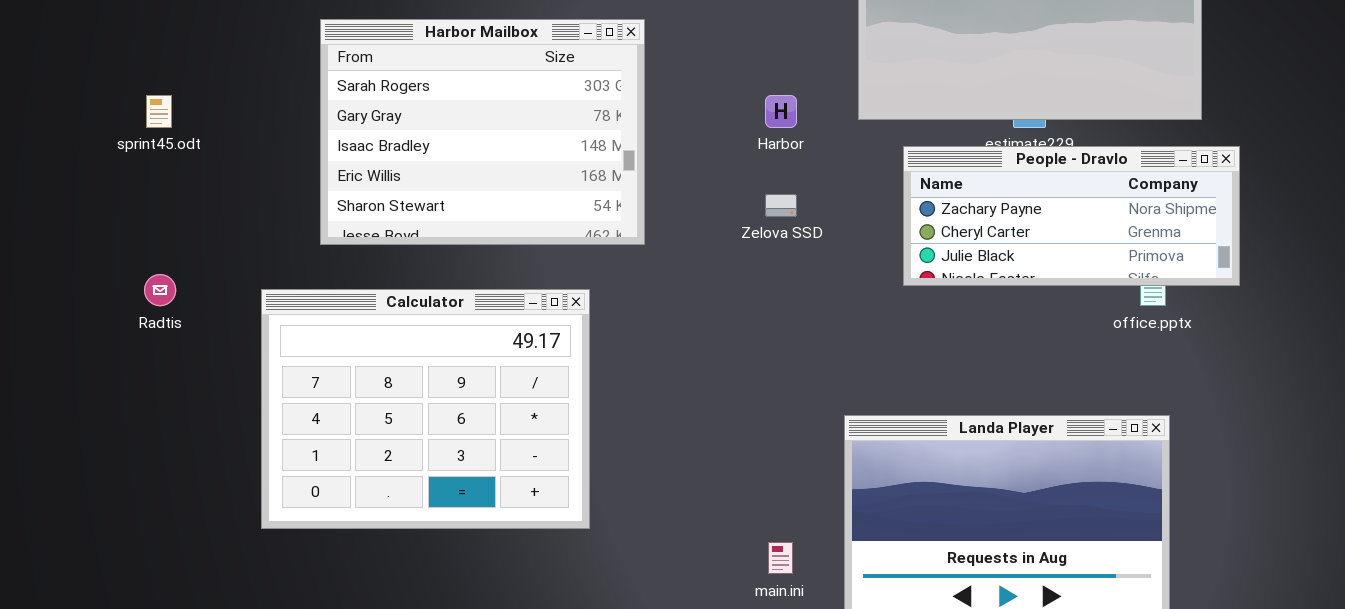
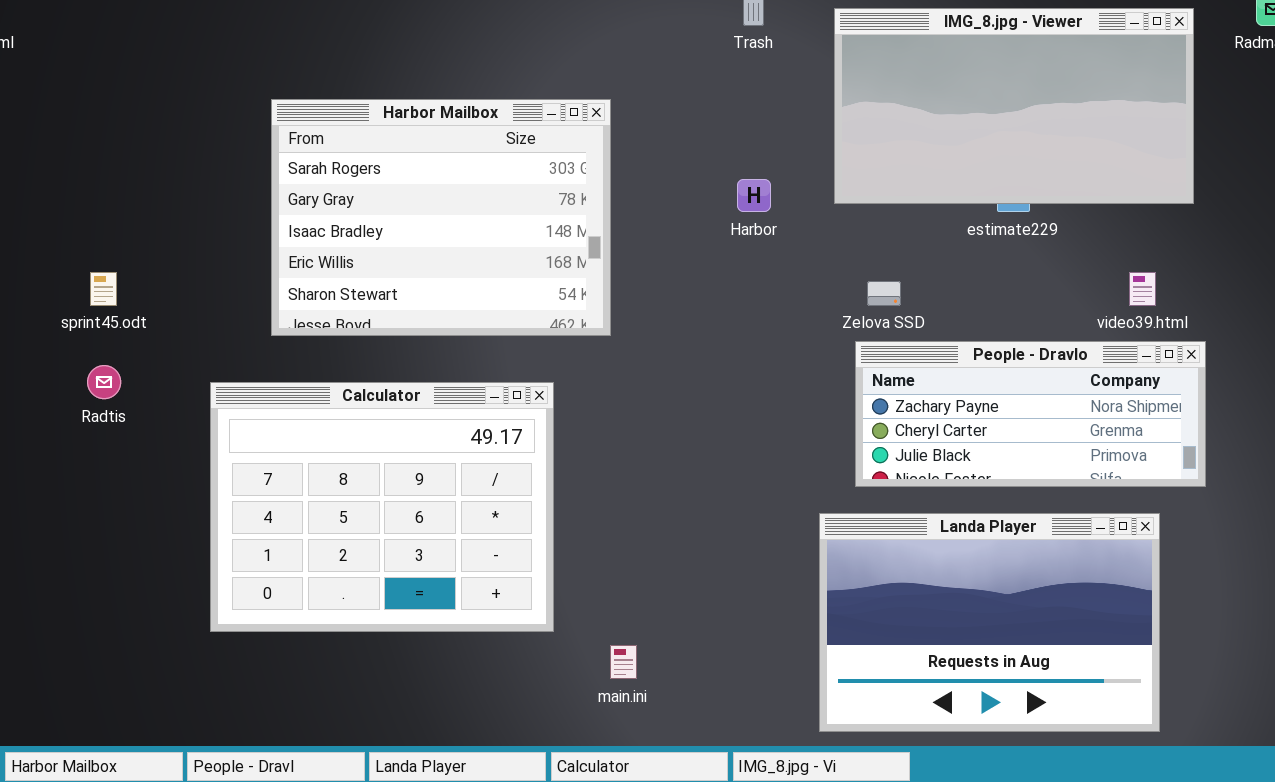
sprint45.odt: [146,95,172,128] -> [90,272,117,306], moved
People - Dravlo: [903,146,1240,286] -> [855,341,1206,487], moved
Zelova SSD: [765,194,797,217] -> [867,281,901,306], moved
main.ini: [768,542,793,574] -> [610,645,637,679], moved

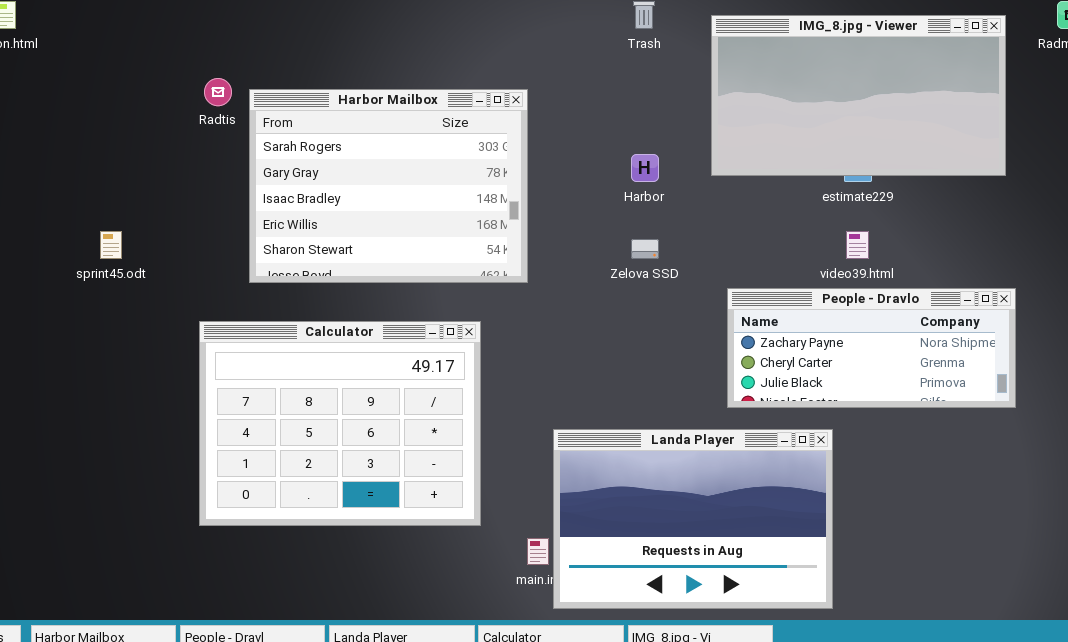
video39.html: [1129,272,1156,306] -> [846,231,869,259], moved
Zelova SSD: [867,281,901,306] -> [631,239,659,259], moved
Radtis: [87,365,121,399] -> [204,78,232,106], moved
Landa Player: [819,513,1160,732] -> [553,429,833,609], moved

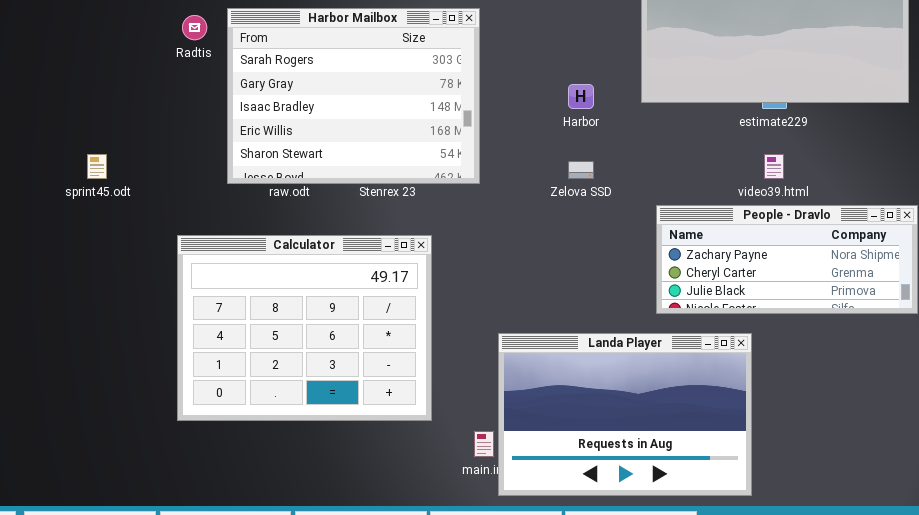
Harbor Mailbox: [249,89,528,283] -> [227,8,480,184], moved

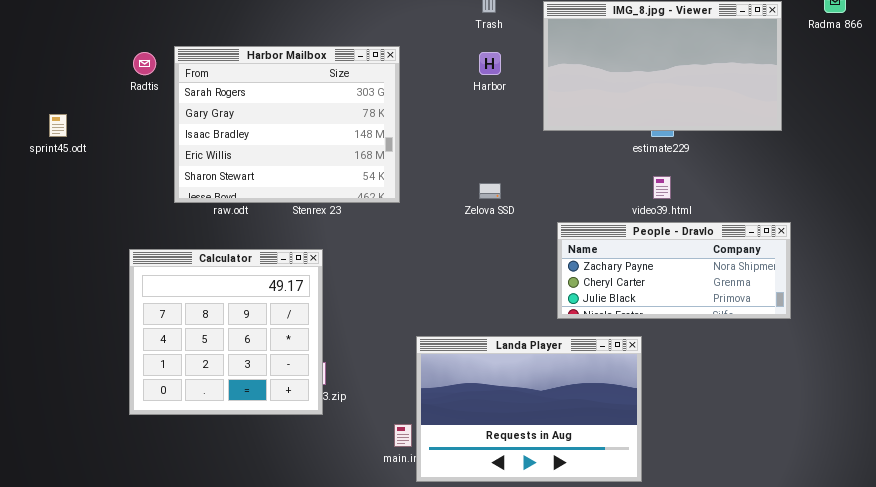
Harbor: [568,84,594,109] -> [479,52,501,75], moved
sprint45.odt: [87,154,107,179] -> [49,114,67,137], moved
Calculator: [177,235,432,421] -> [129,249,323,415], resized

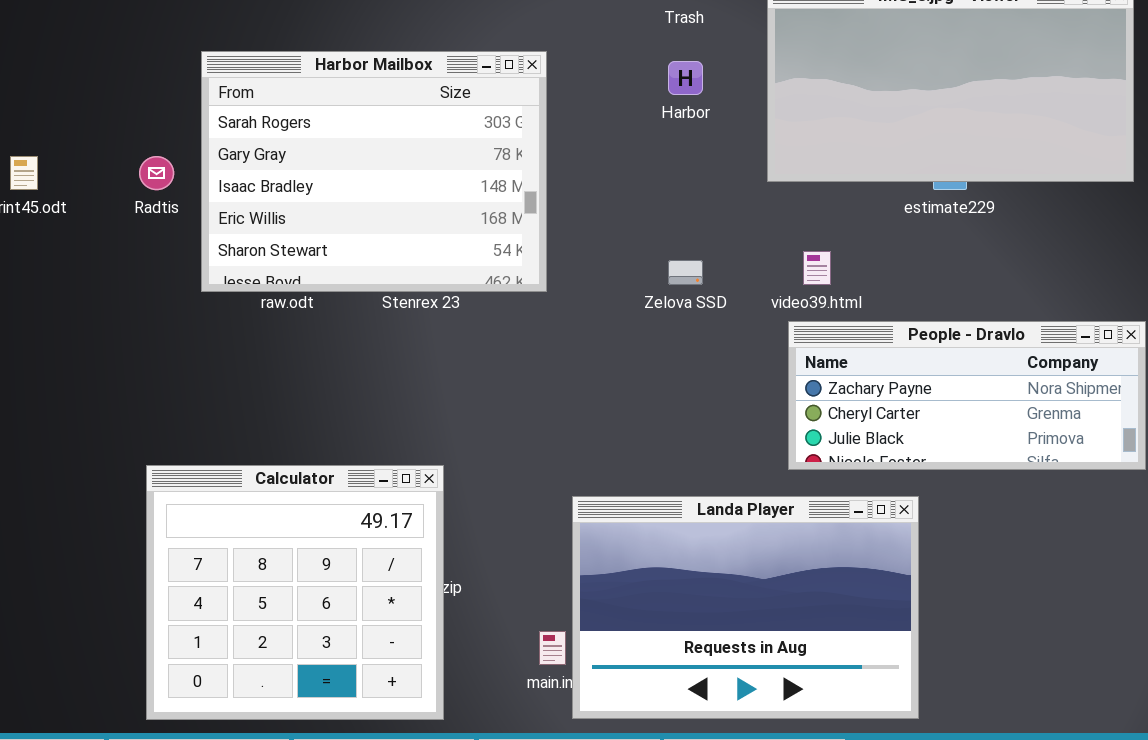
Radtis: [133,52,156,75] -> [139,156,174,190], moved
video39.html: [653,176,671,199] -> [803,251,831,285], moved
Calculator: [129,249,323,415] -> [146,465,444,720], moved

